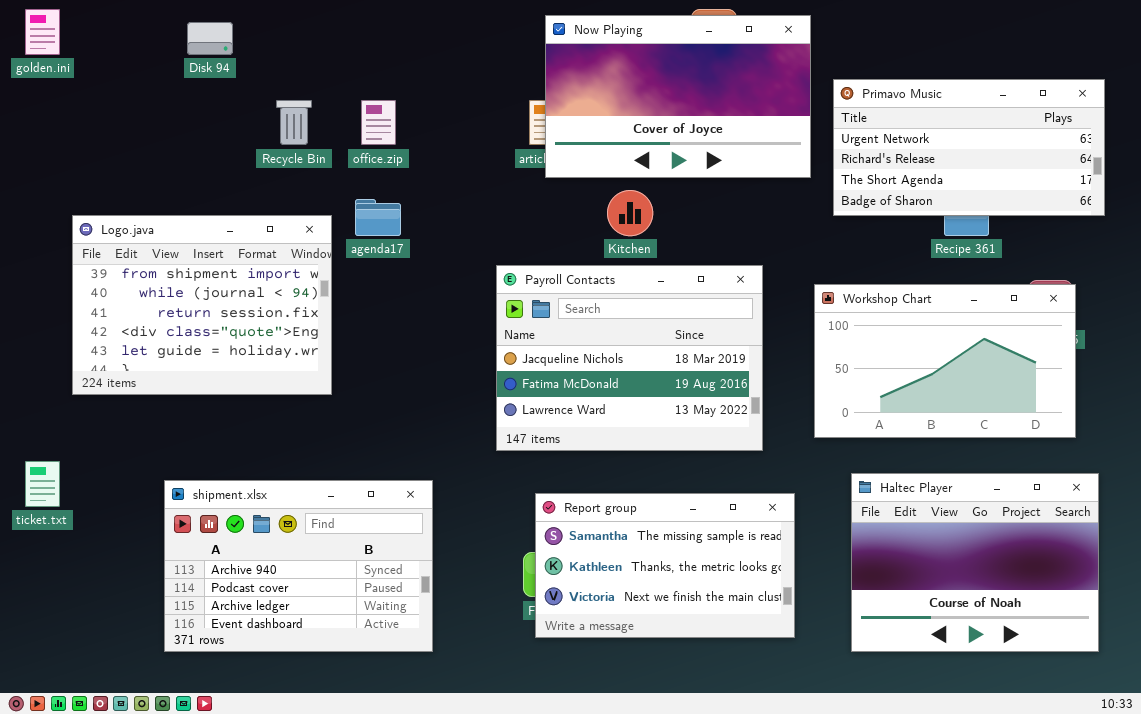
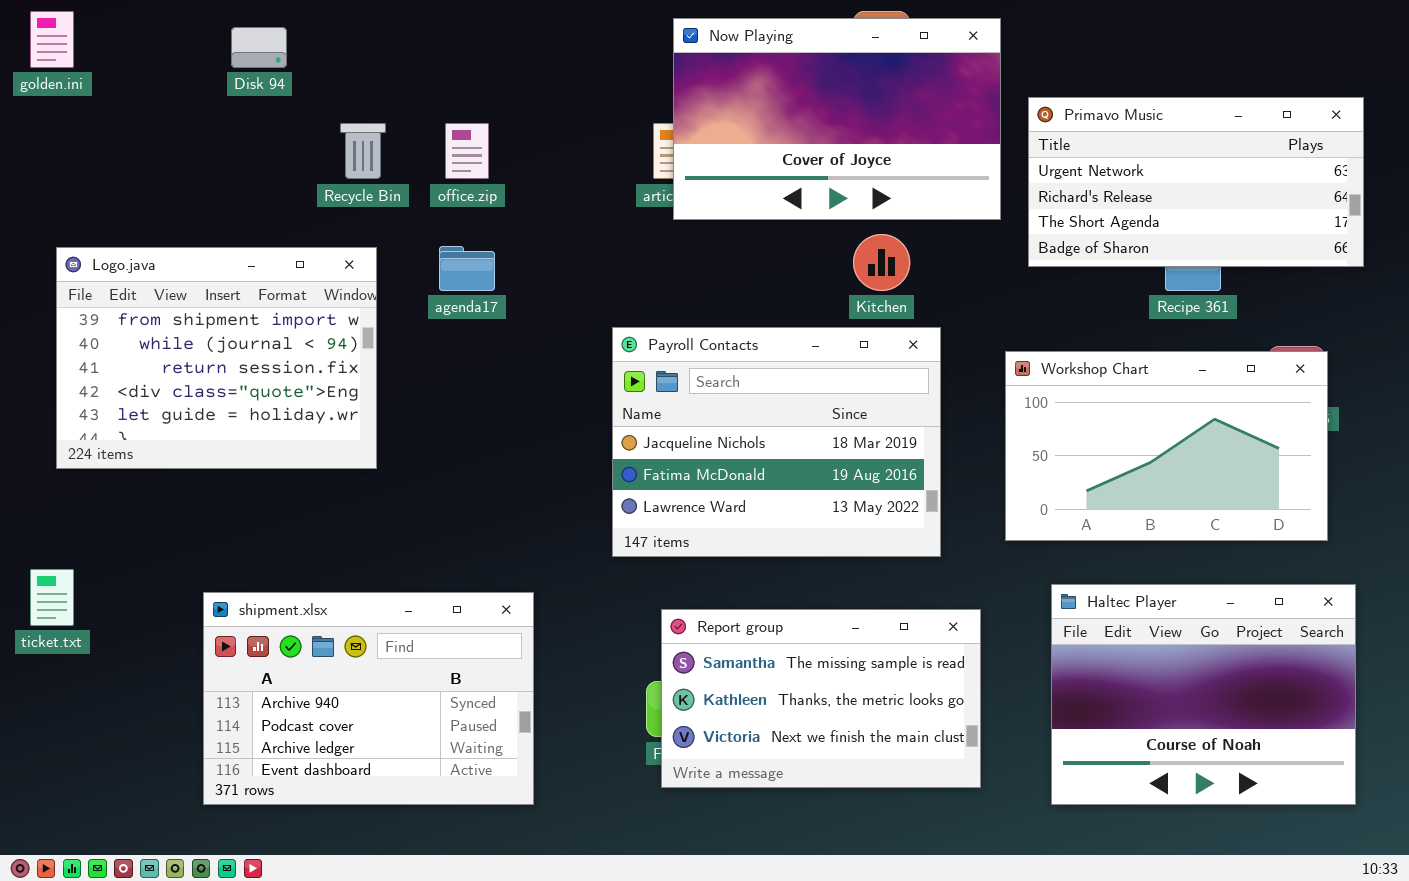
Kitchen: [607,190,653,236] -> [853,234,910,291], moved
Logo.java: [72,215,332,395] -> [56,247,377,469], moved

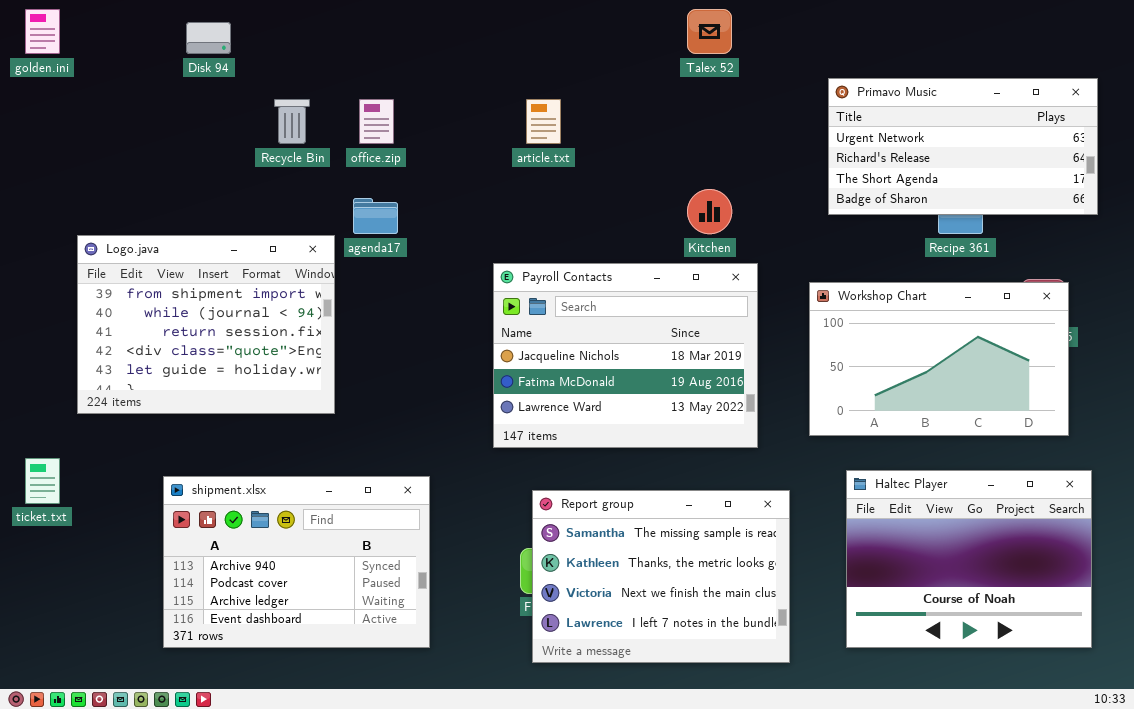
Now Playing: [673,18,1001,220] -> none, closed
Logo.java: [56,247,377,469] -> [77,235,335,414], moved
Report group: [661,609,981,788] -> [532,490,790,663], resized

